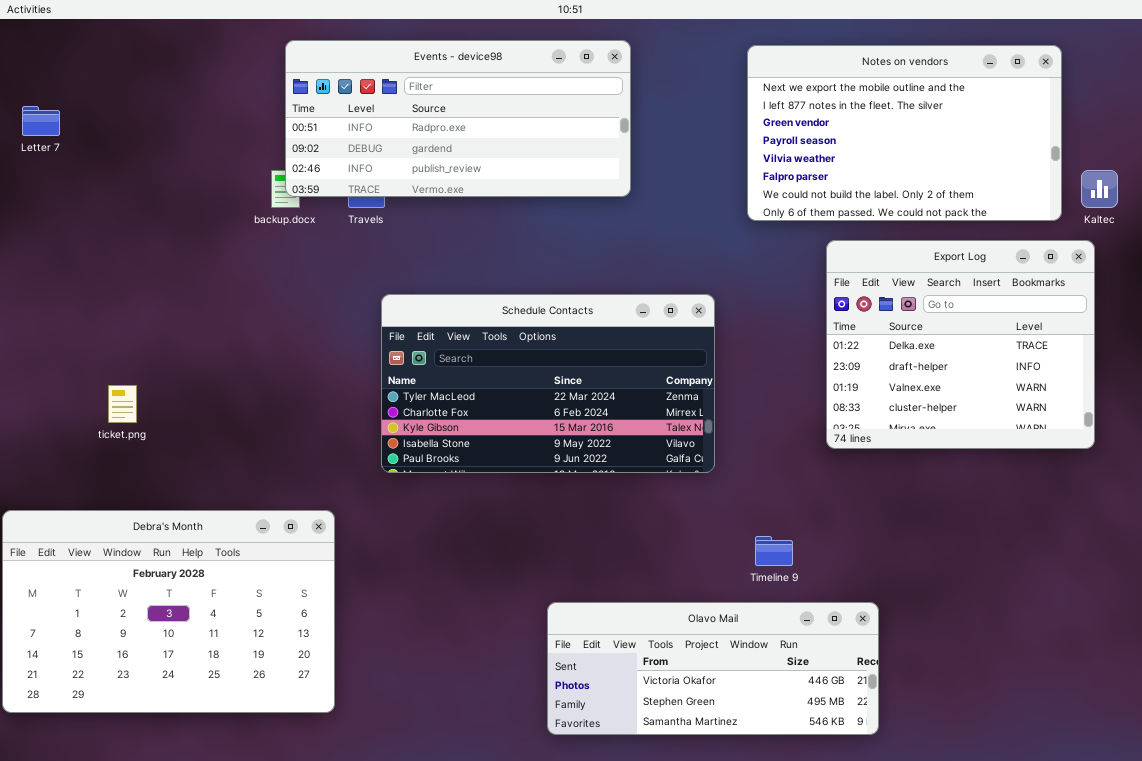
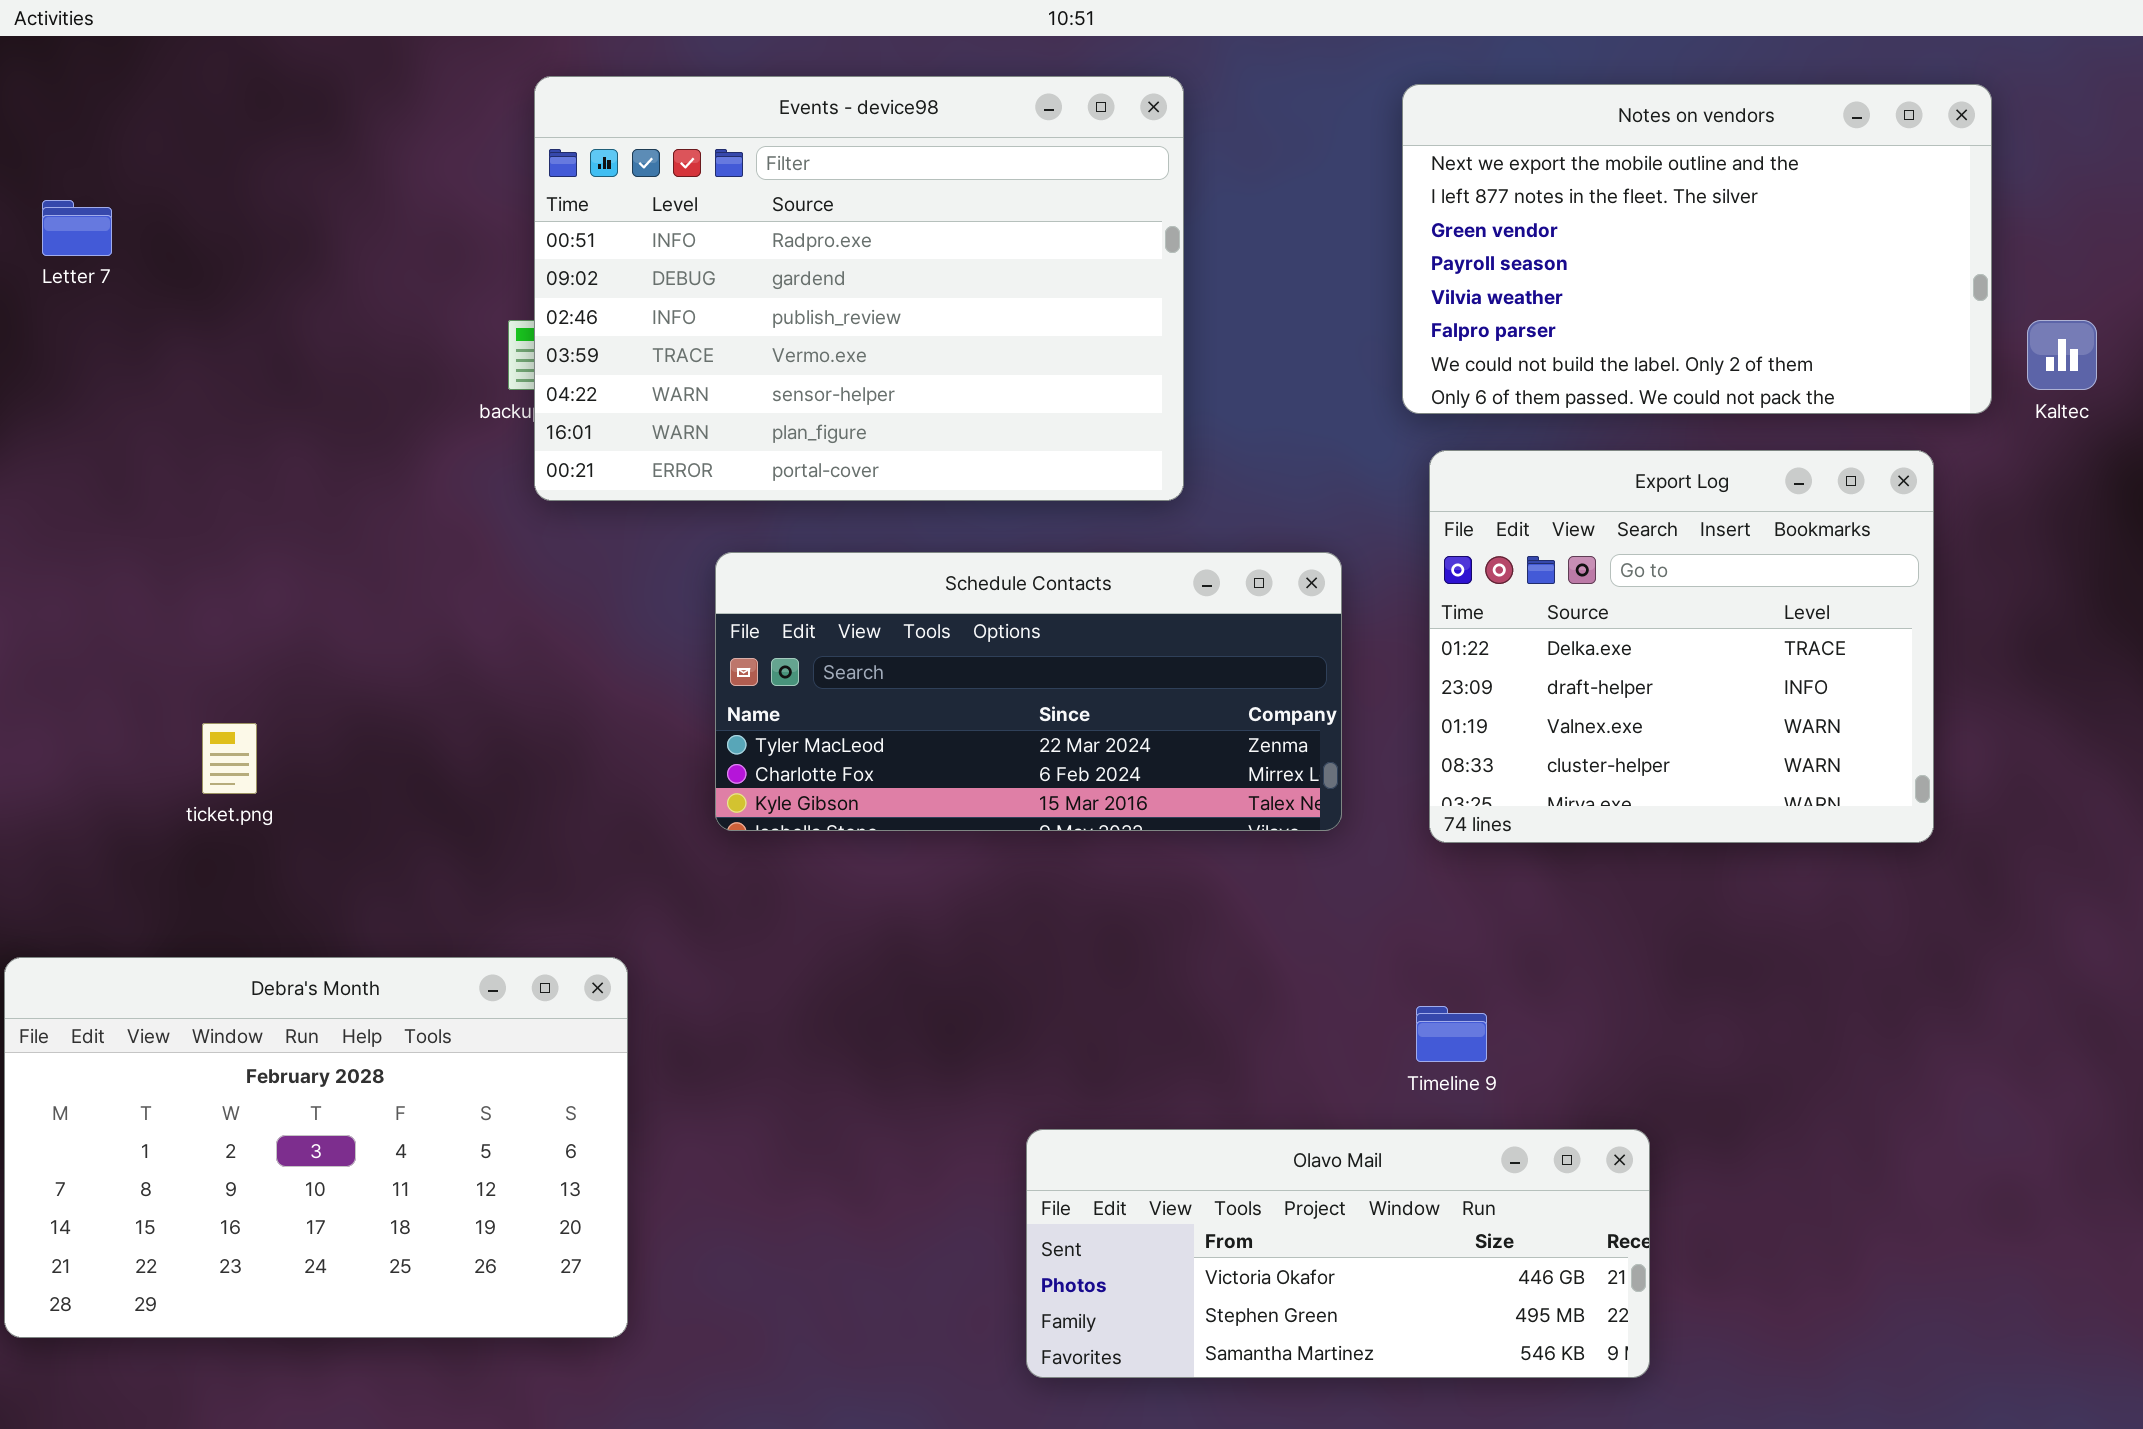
Events - device98: [285,40,631,197] -> [534,76,1184,501], resized
Export Log: [826,240,1095,449] -> [1429,450,1934,843], moved
Schedule Contacts: [381,294,715,473] -> [715,552,1342,831], resized

